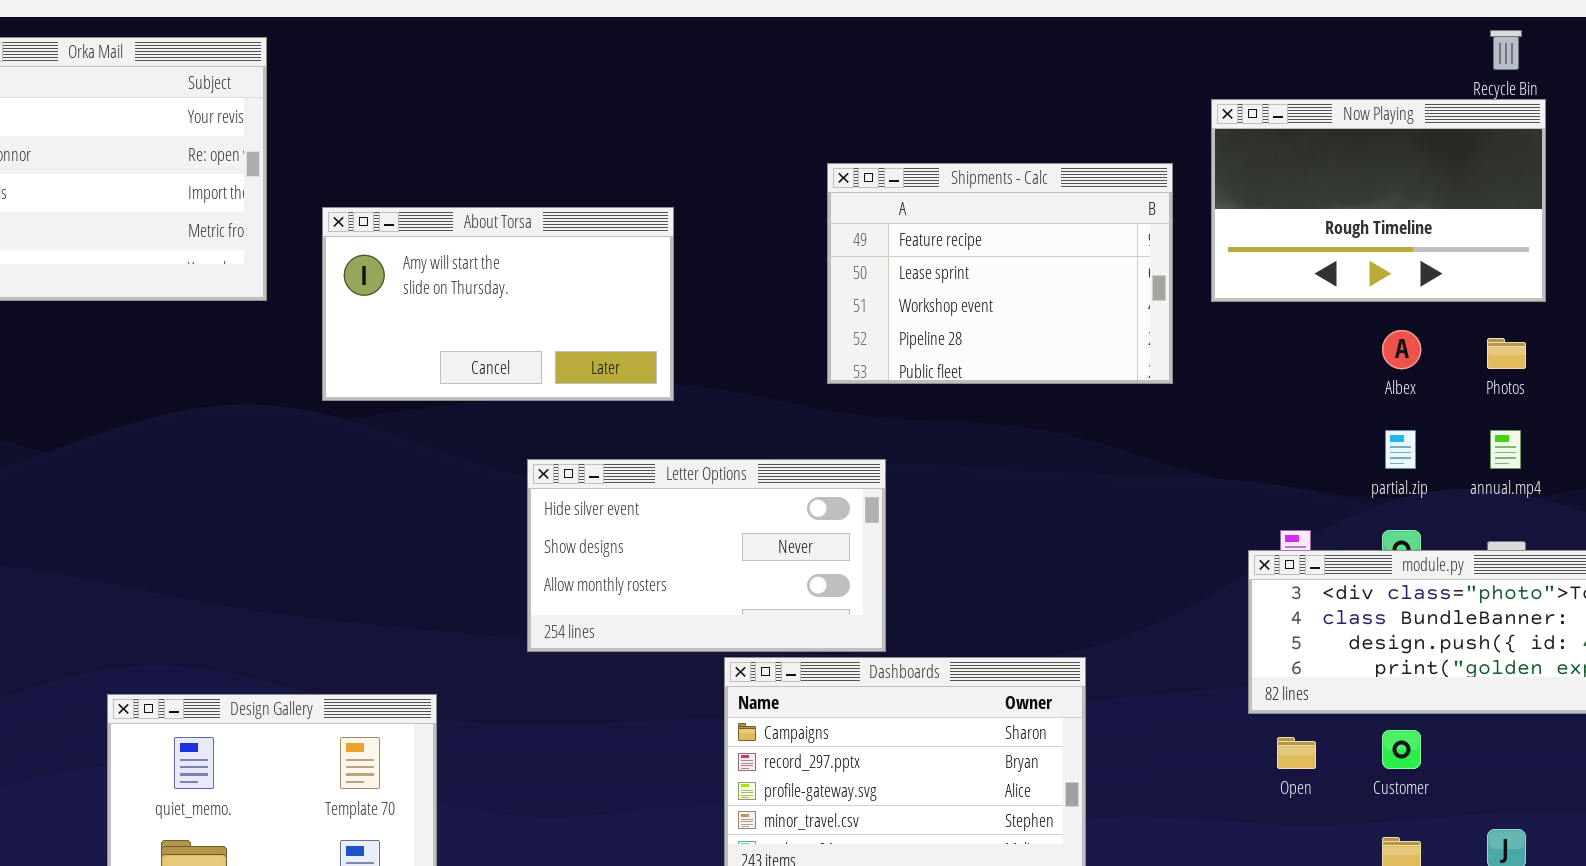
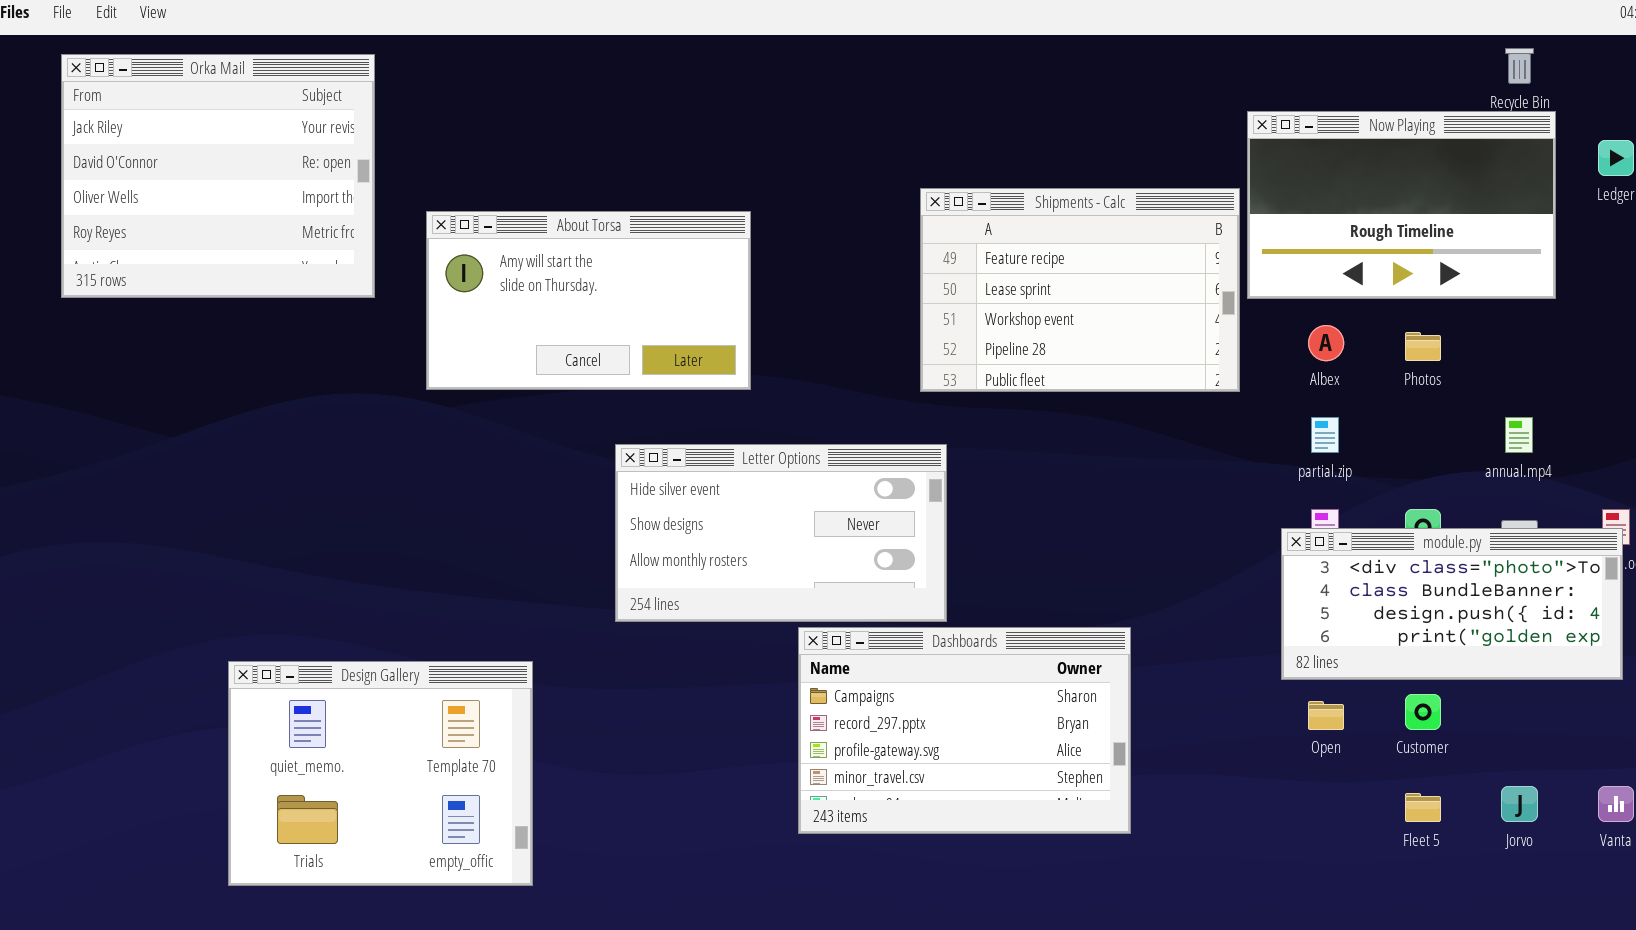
Shipments - Calc: [827,163,1173,384] -> [920,188,1240,392], moved
Albex: [1382,330,1421,369] -> [1308,325,1344,361], moved
Photos: [1487,338,1526,369] -> [1405,332,1441,361], moved
partial.zip: [1385,430,1416,469] -> [1311,417,1339,453], moved

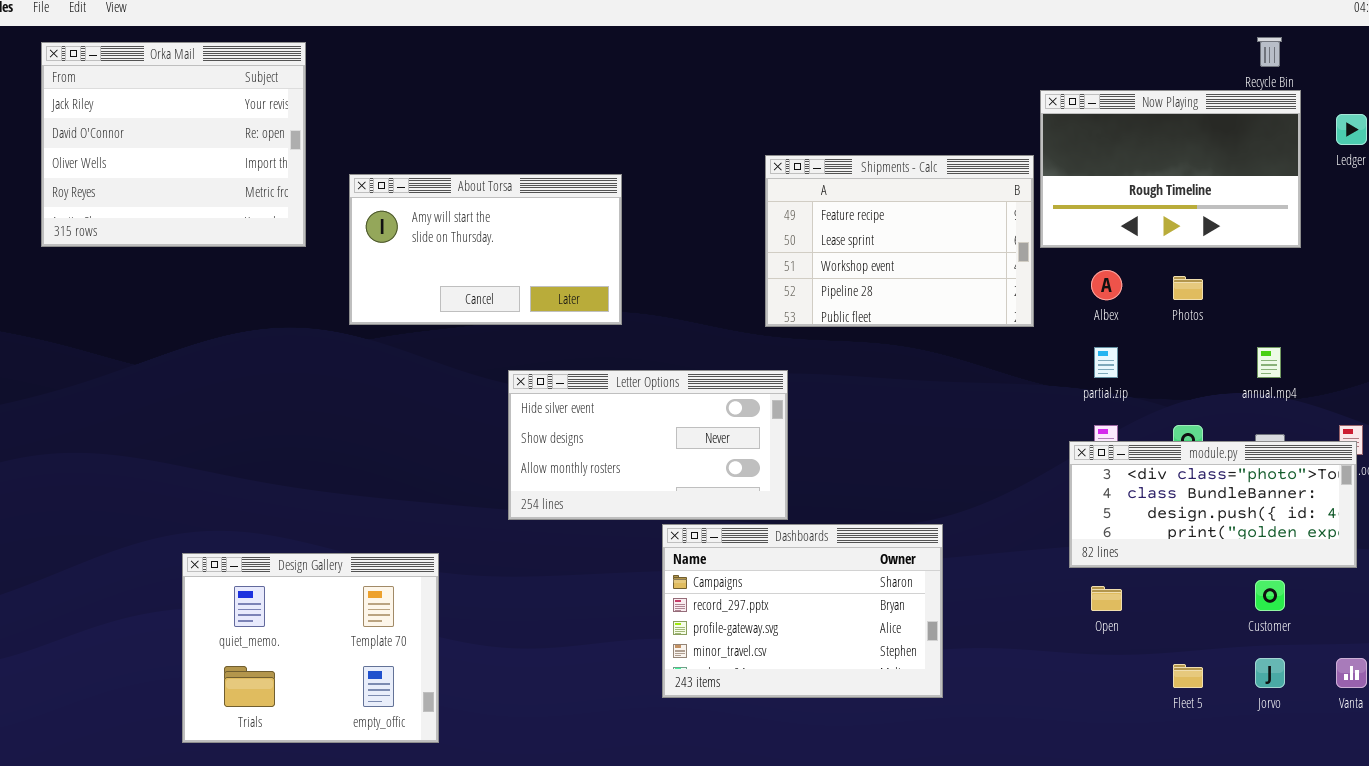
Customer: [1405,694,1441,730] -> [1255,580,1285,611], moved

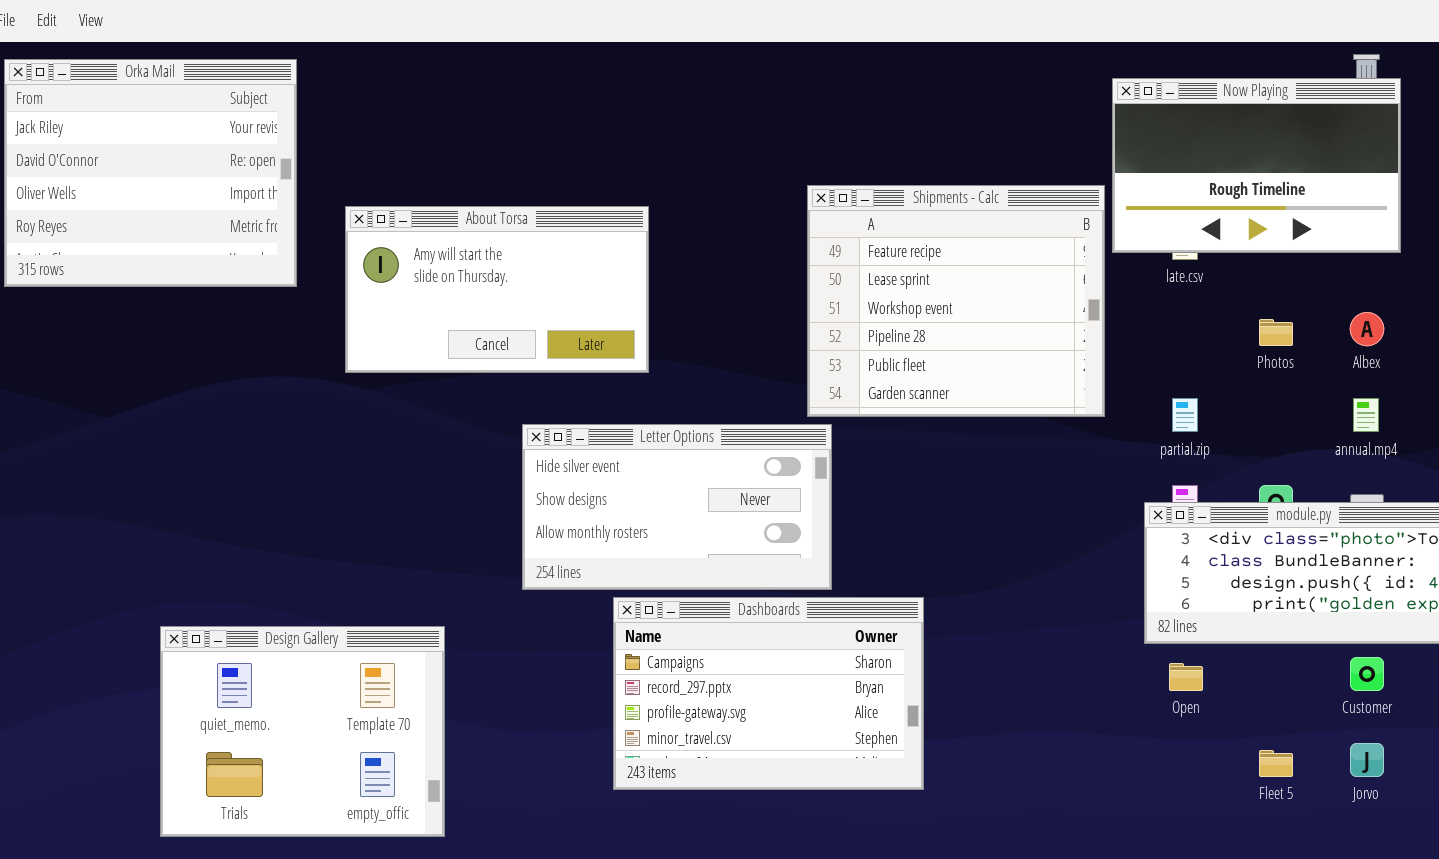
Now Playing: [1040,90,1301,248] -> [1112,78,1401,253], moved
Shipments - Calc: [765,155,1034,327] -> [807,185,1105,417], resized
Albex: [1091,270,1122,300] -> [1350,312,1384,346], moved
Dashboards: [662,524,943,698] -> [613,597,924,790], moved

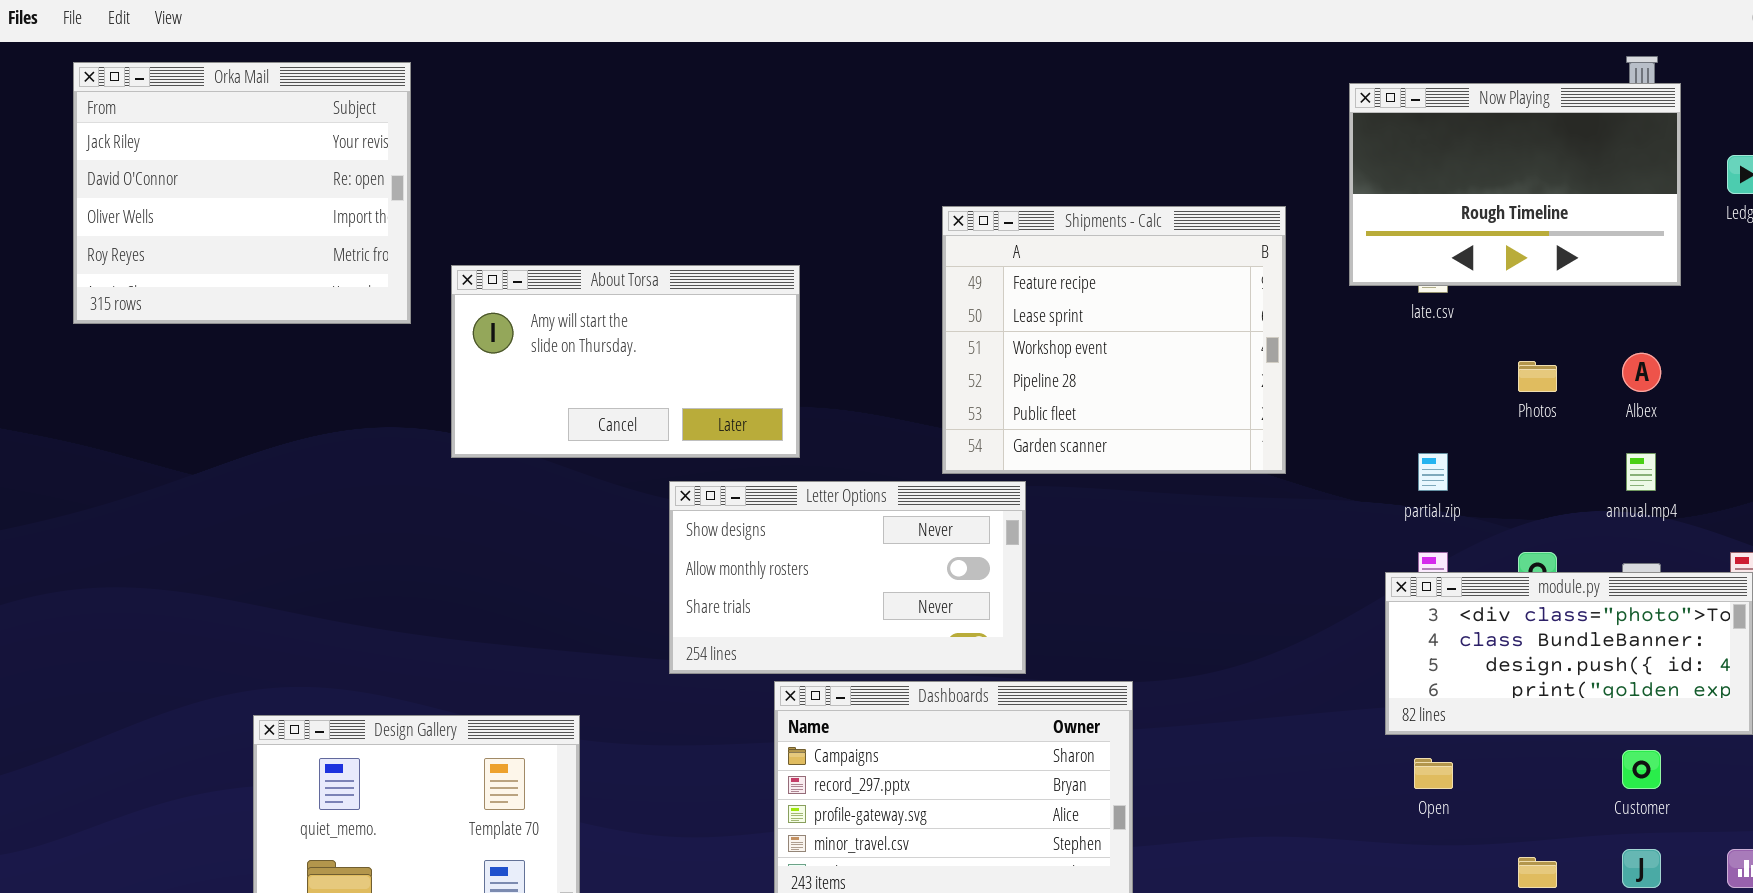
Shipments - Calc: [807,185,1105,417] -> [942,206,1286,474], moved
About Torsa: [345,206,649,373] -> [451,265,800,458], moved
Letter Options: [522,424,832,590] -> [669,481,1026,674], scrolled down 1 row

